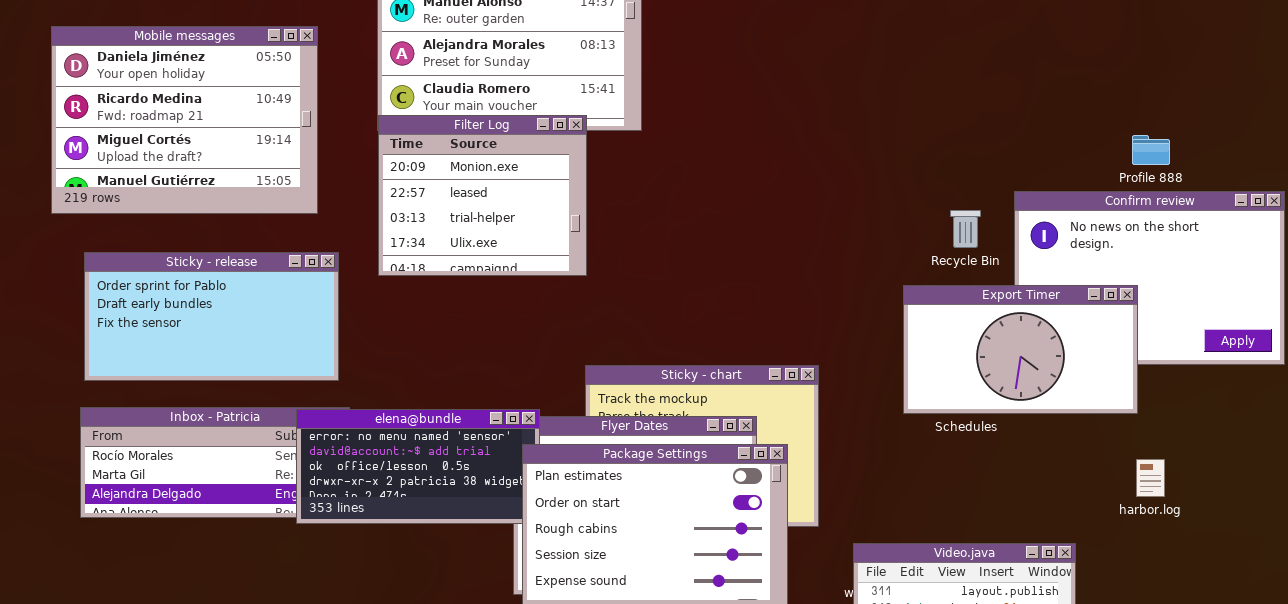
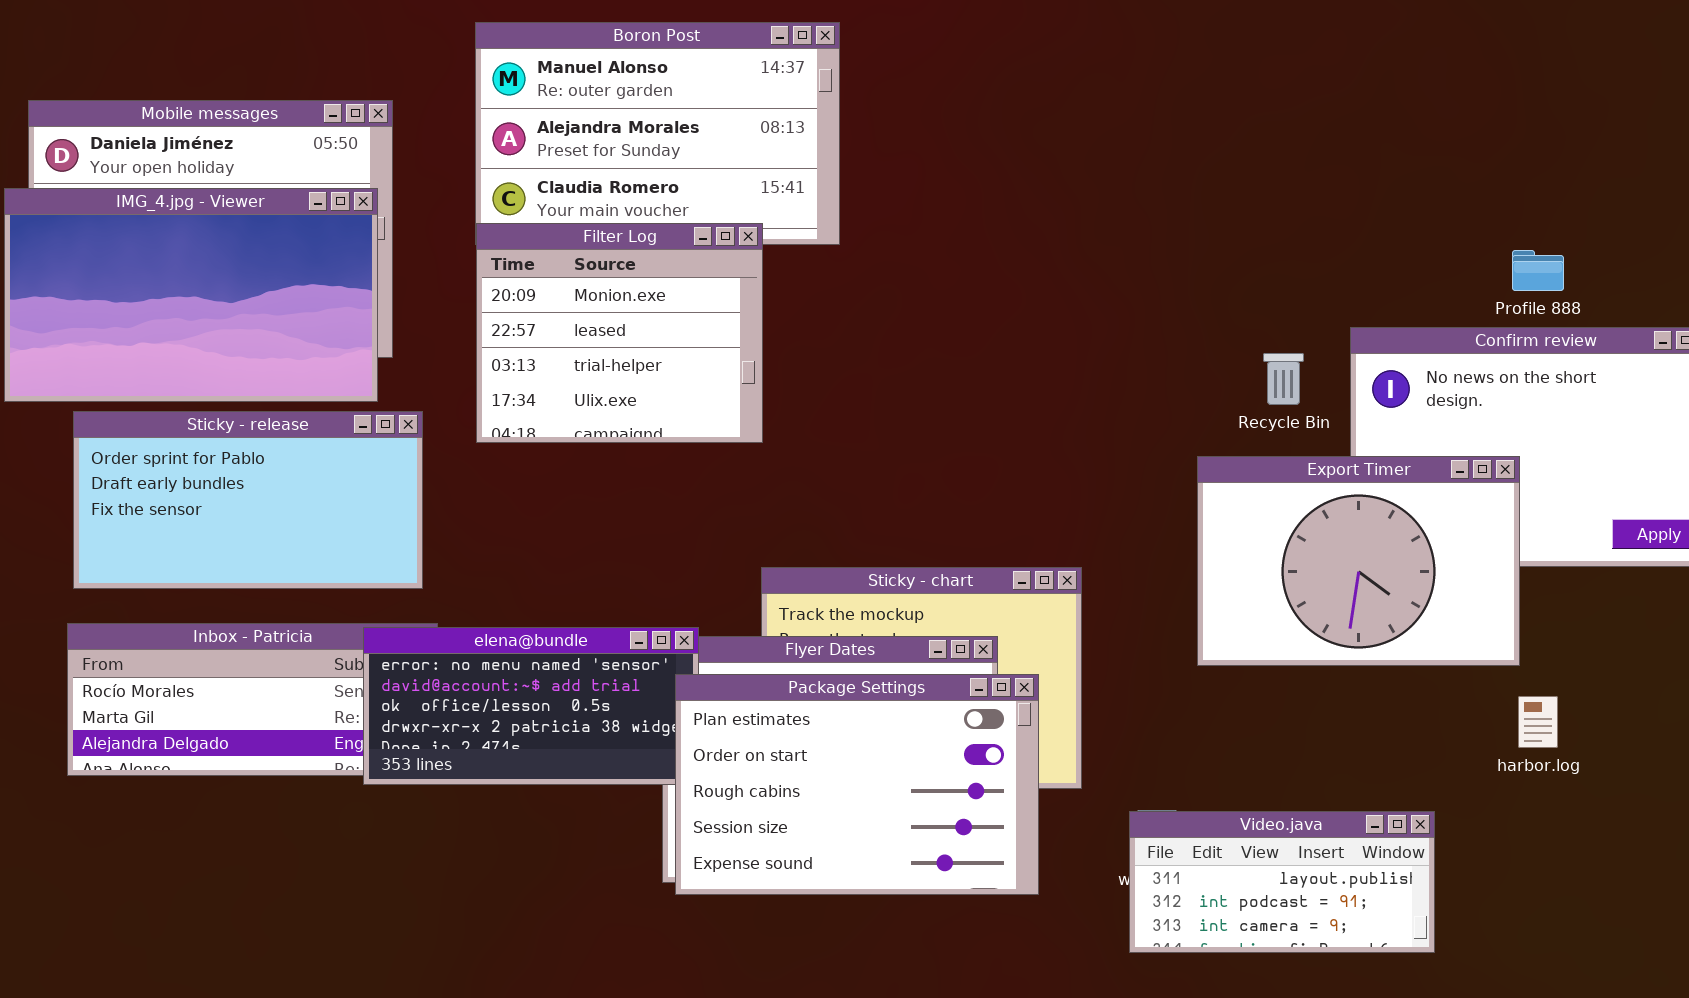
IMG_4.jpg - Viewer: none -> [4,188,378,402], opened
Export Timer: [903,285,1138,414] -> [1197,456,1520,666], resized

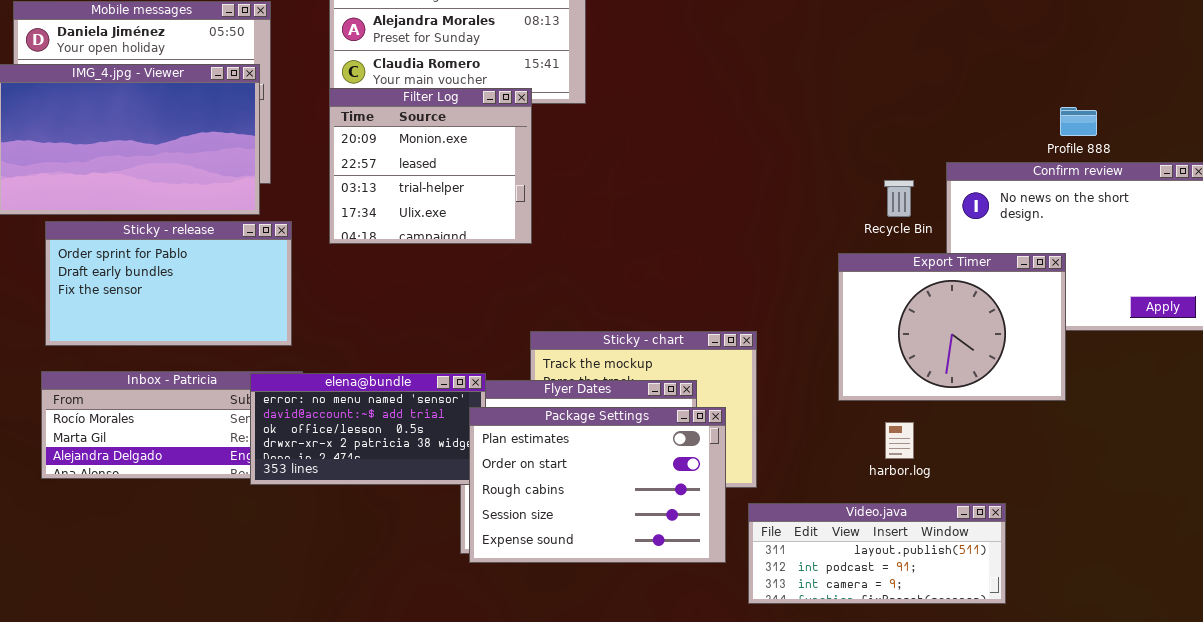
harbor.log: [1518,696,1558,748] -> [885,422,914,459], moved
Video.java: [1129,811,1435,953] -> [748,503,1006,604], resized

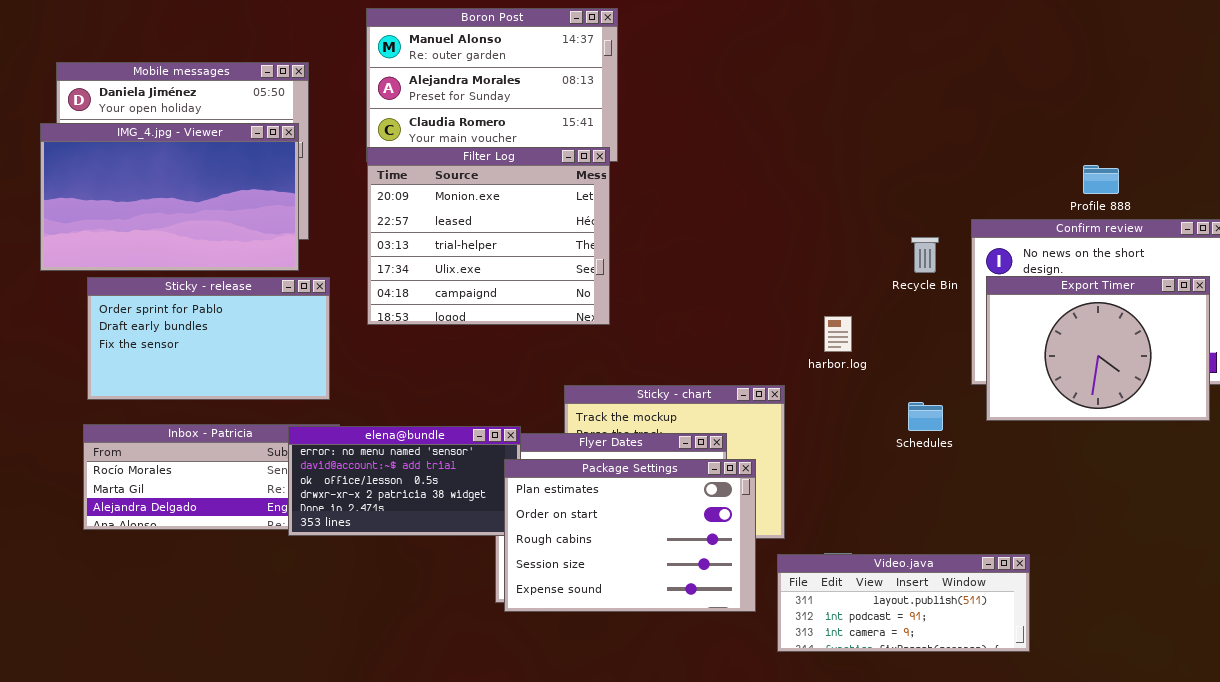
Filter Log: [329,88,532,244] -> [367,147,610,325], resized
Export Timer: [838,253,1066,401] -> [986,276,1210,421], moved
harbor.log: [885,422,914,459] -> [824,316,852,352], moved

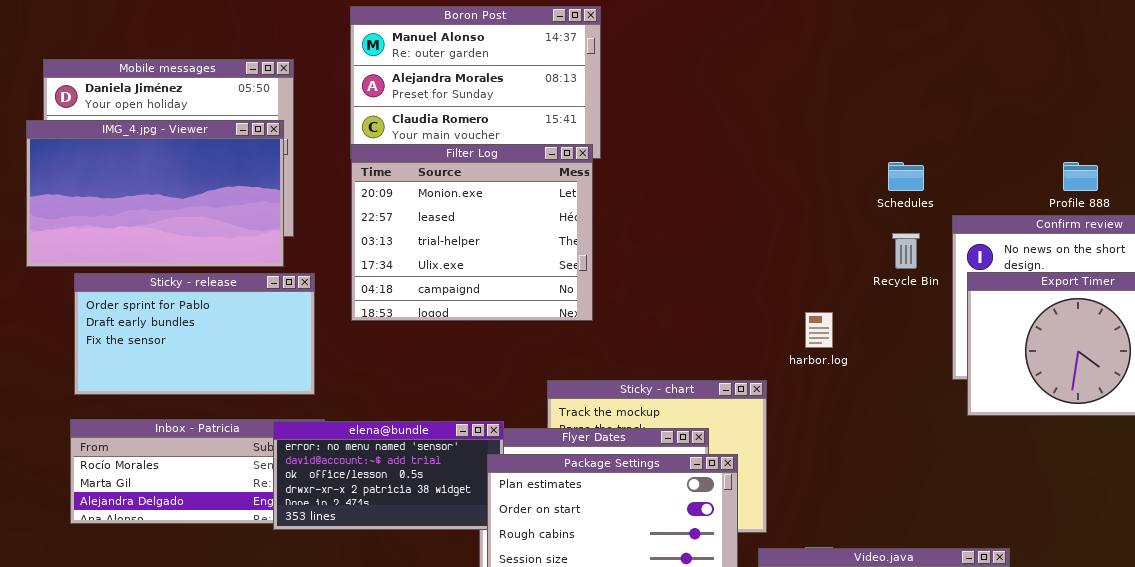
Schedules: [908,402,943,431] -> [888,162,924,191], moved

